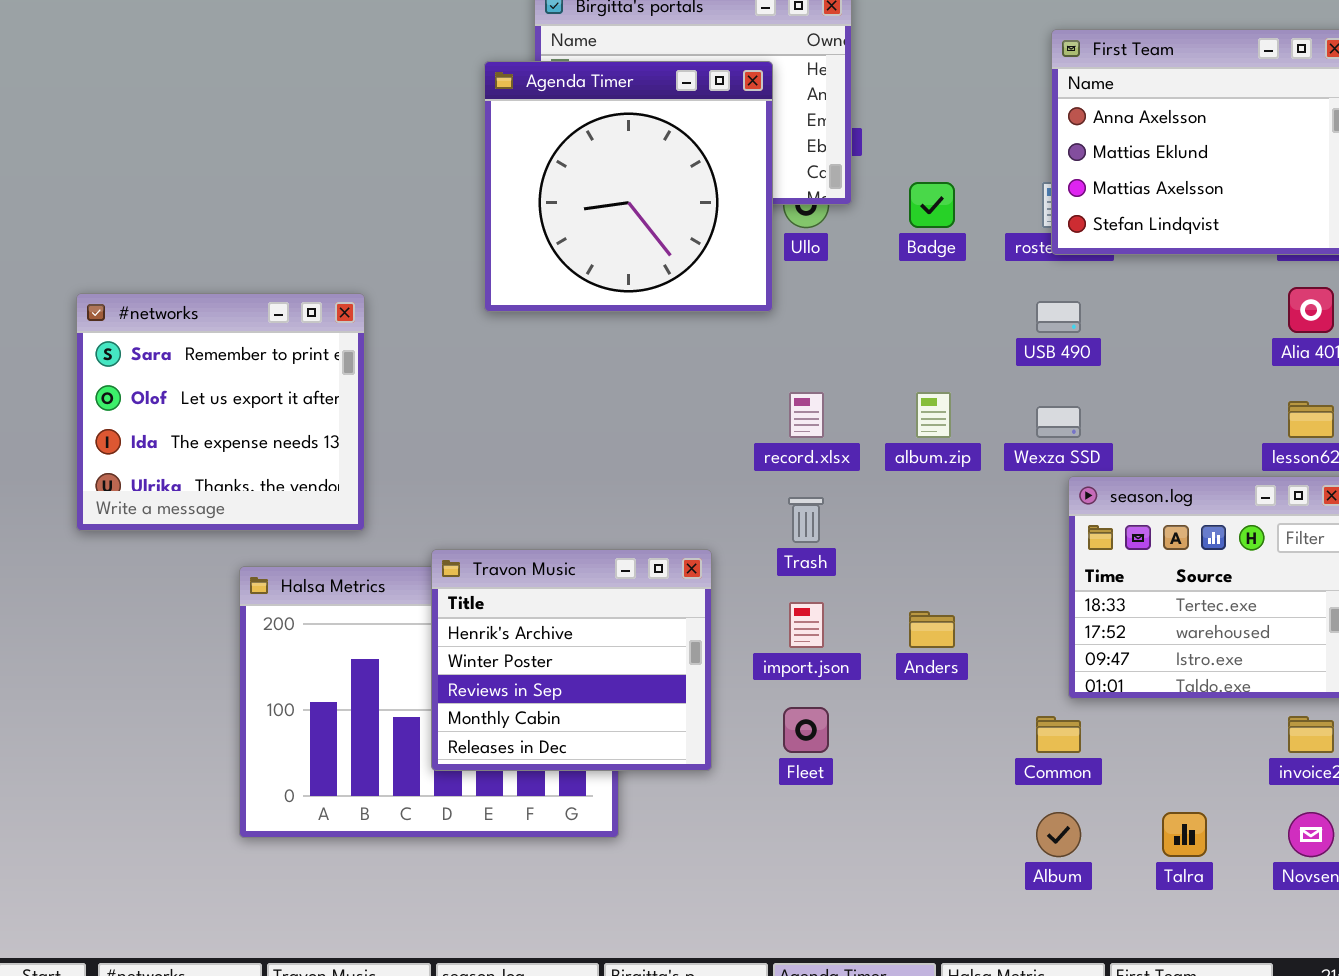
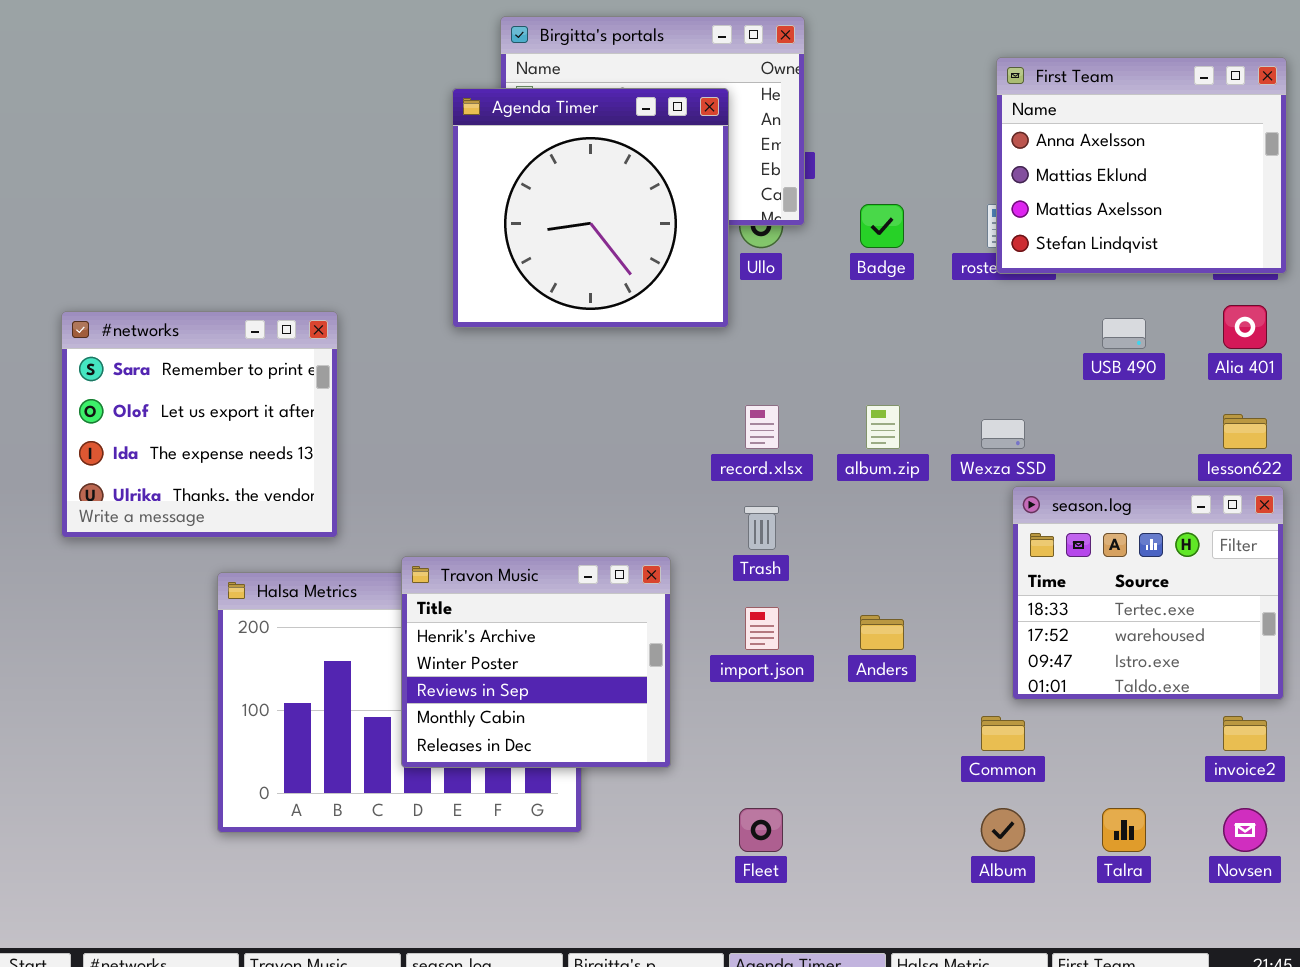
USB 490: [1036,301,1081,333] -> [1102,318,1146,349], moved
Fleet: [783,707,829,753] -> [739,808,783,852], moved

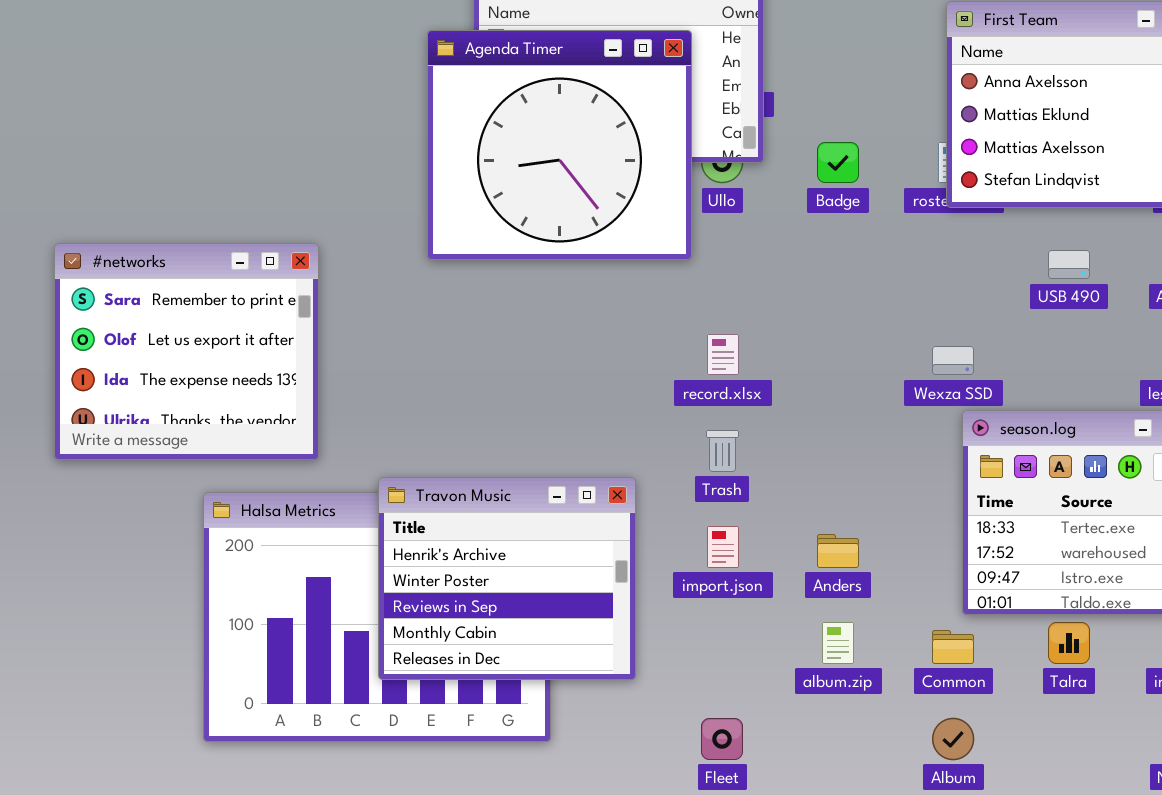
album.zip: [866,405,900,449] -> [822,622,854,664], moved
Talra: [1102,808,1146,852] -> [1048,622,1090,664], moved

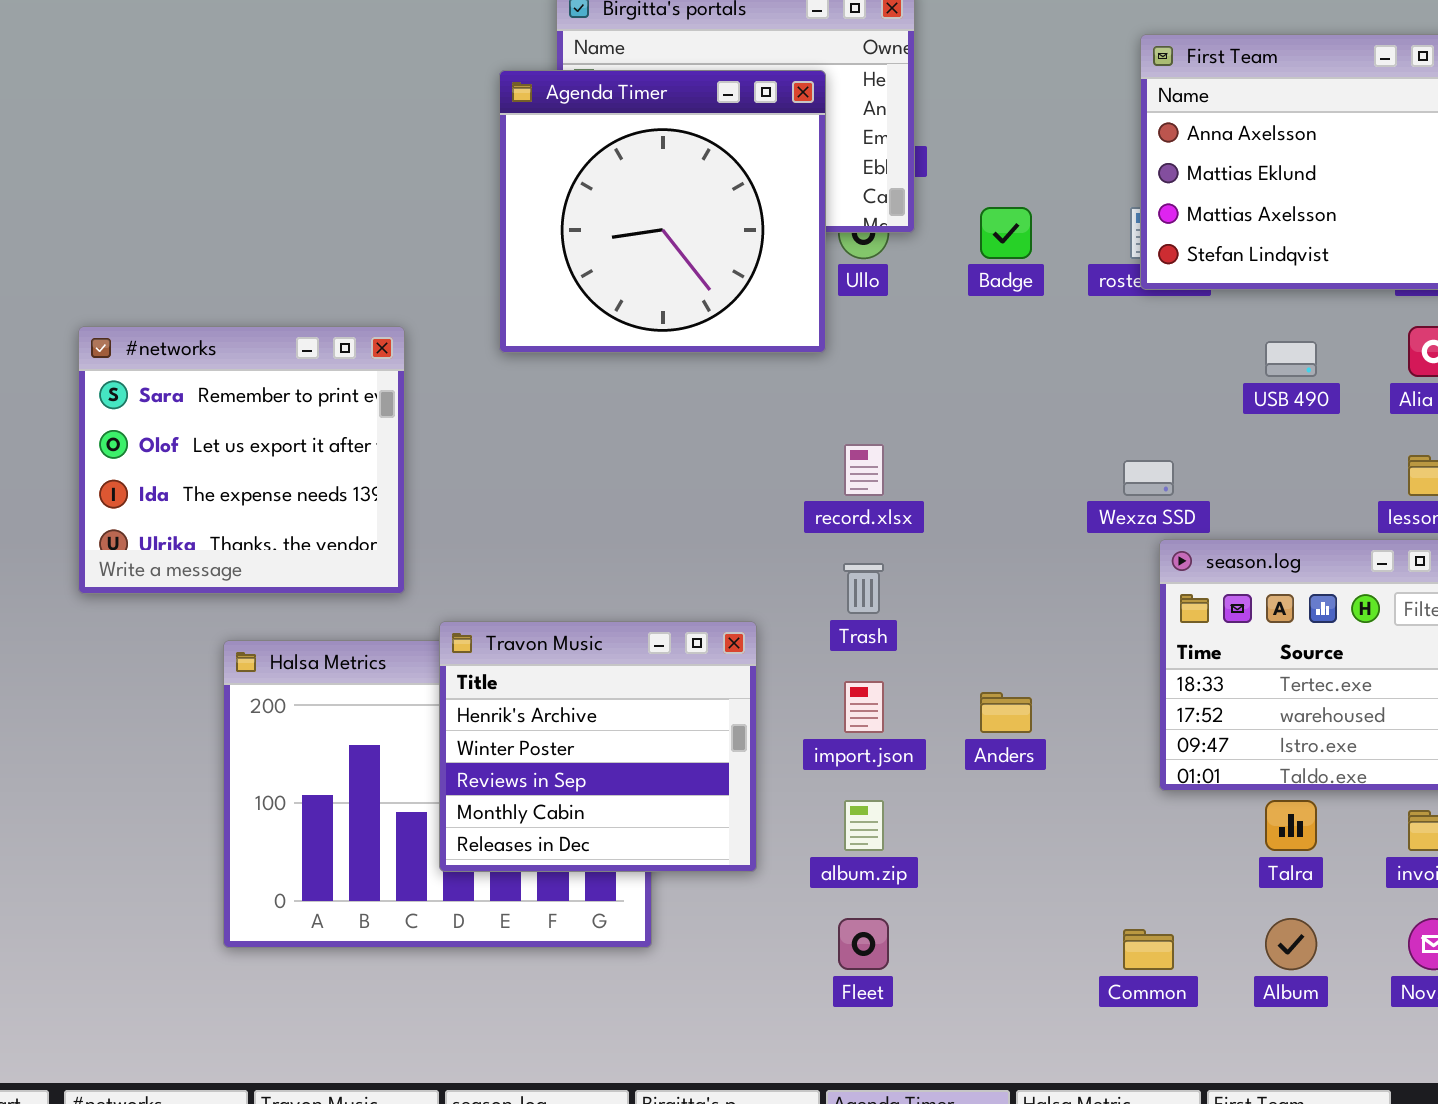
#networks: [54,243,319,460] -> [78,326,405,594], moved
album.zip: [822,622,854,664] -> [844,800,884,851], moved
Common: [932,630,974,664] -> [1123,929,1174,970], moved
Album: [932,718,974,760] -> [1265,918,1317,970], moved

